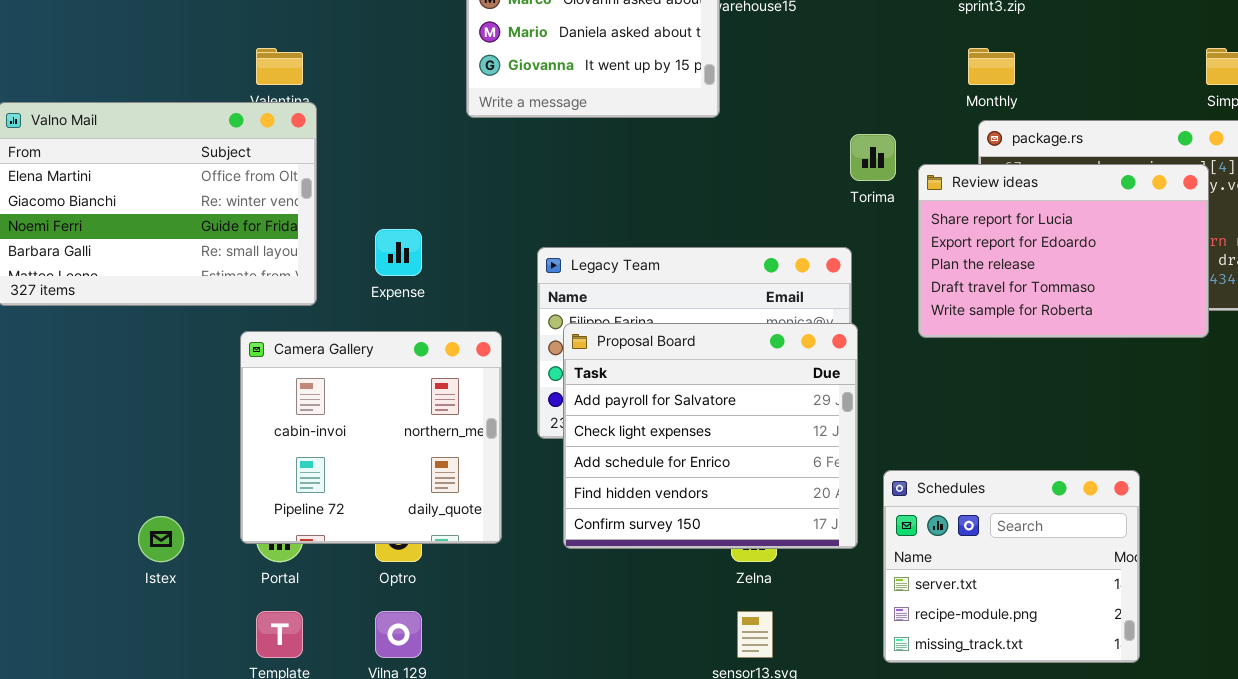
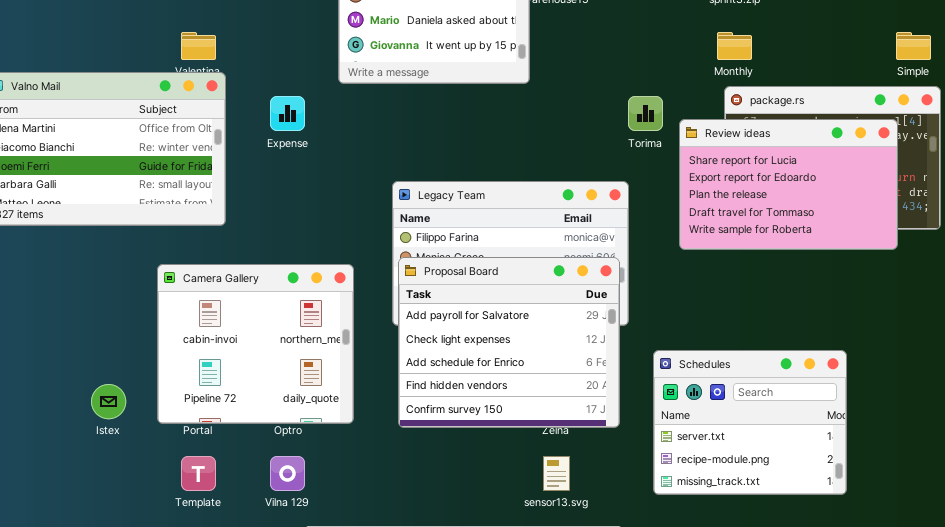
Expense: [375,229,422,276] -> [270,96,305,131], moved
Proposal Board: [563,323,858,549] -> [398,257,620,428], moved
Camera Gallery: [240,331,502,544] -> [157,264,354,424], moved

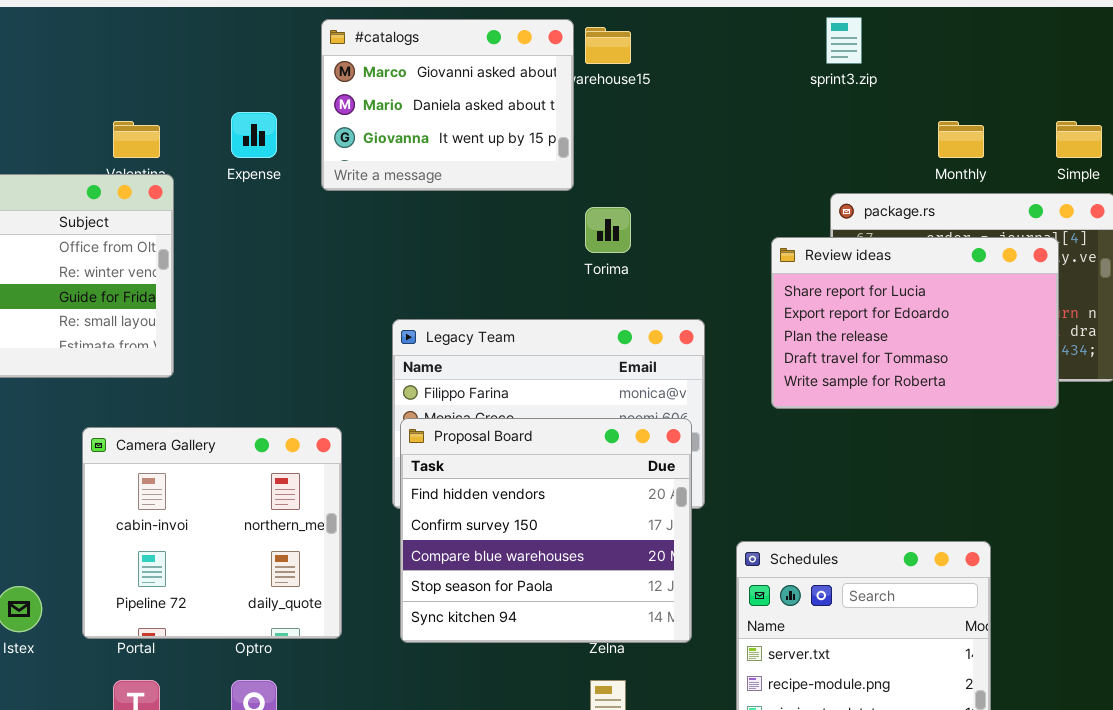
Monthly: [717,32,752,60] -> [938,121,984,158], moved
Expense: [270,96,305,131] -> [231,112,277,158], moved
Torima: [628,96,663,131] -> [585,207,631,253], moved
Proposal Board: [398,257,620,428] -> [400,418,692,643], scrolled down 3 rows

